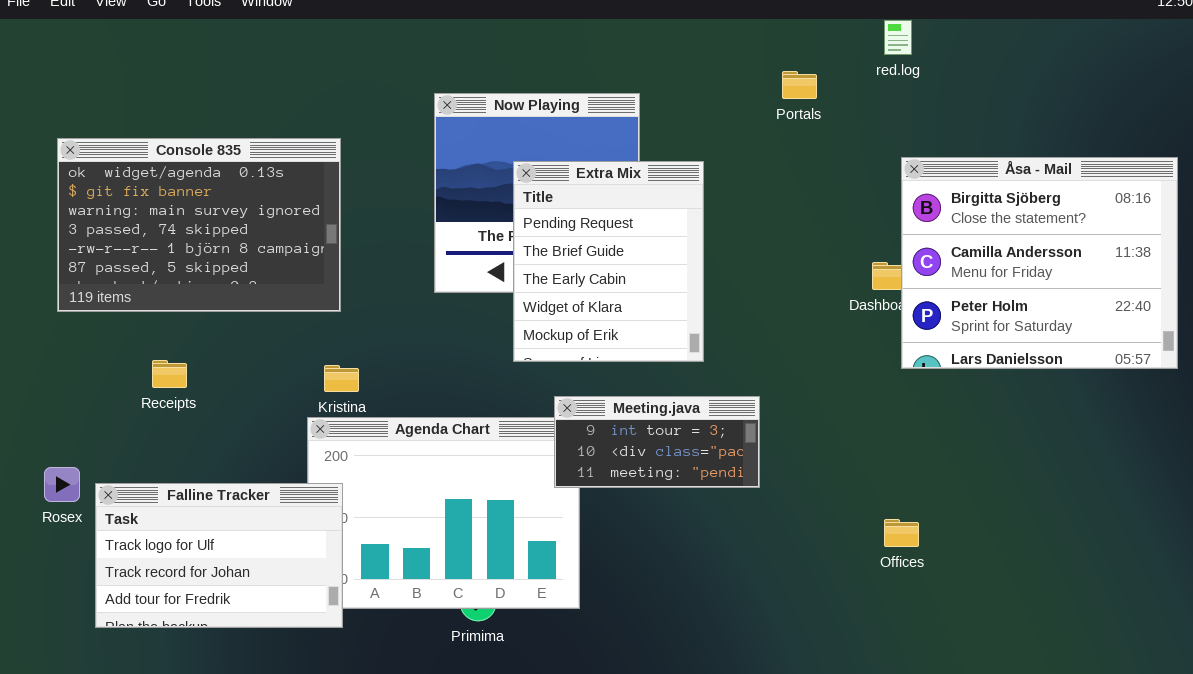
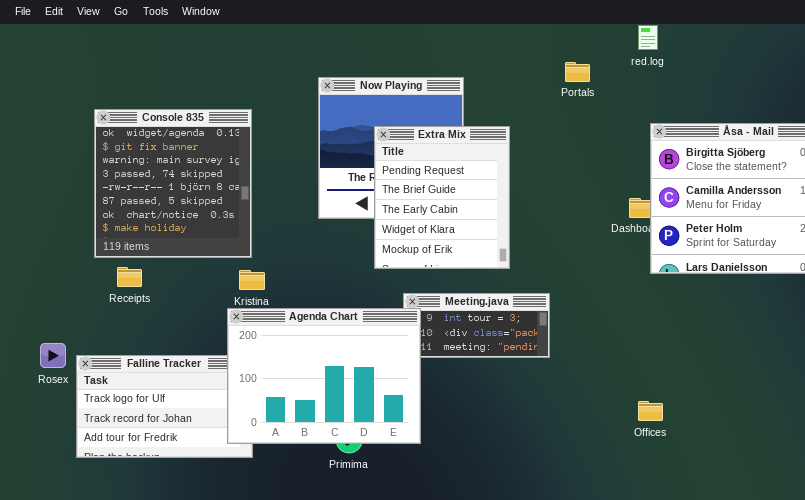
Console 835: [57,138,341,312] -> [94,109,252,258], resized
Agenda Chart: [307,417,580,609] -> [227,308,421,444], raised
Offices: [884,519,919,547] -> [638,401,663,421], moved

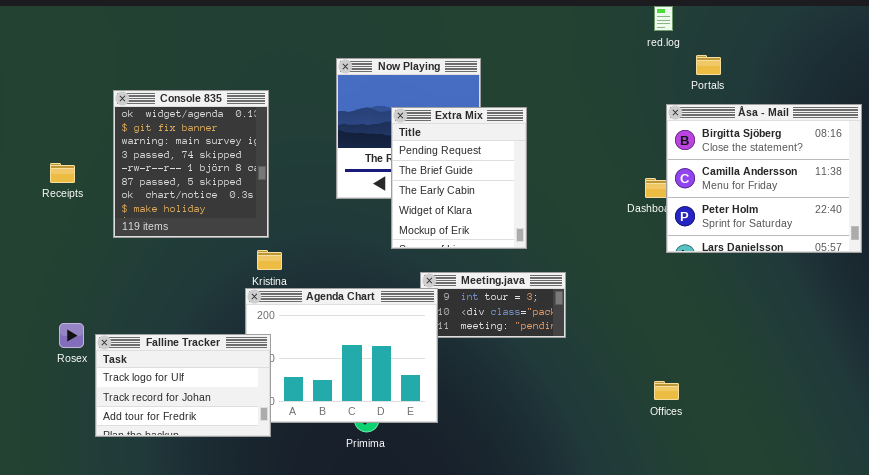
Portals: [565,62,590,82] -> [696,55,721,75], moved
Receipts: [117,267,142,287] -> [50,163,75,183], moved
Falline Tracker: [76,355,253,458] -> [95,334,271,437], raised

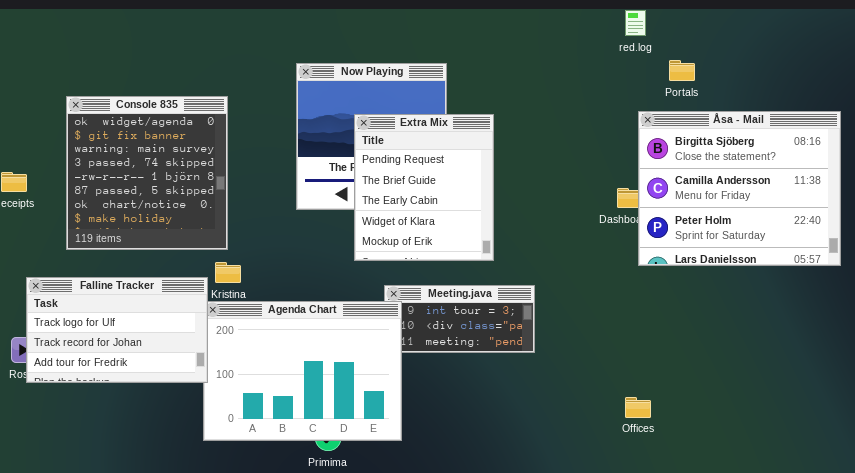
Falline Tracker: [95,334,271,437] -> [26,277,208,383], moved

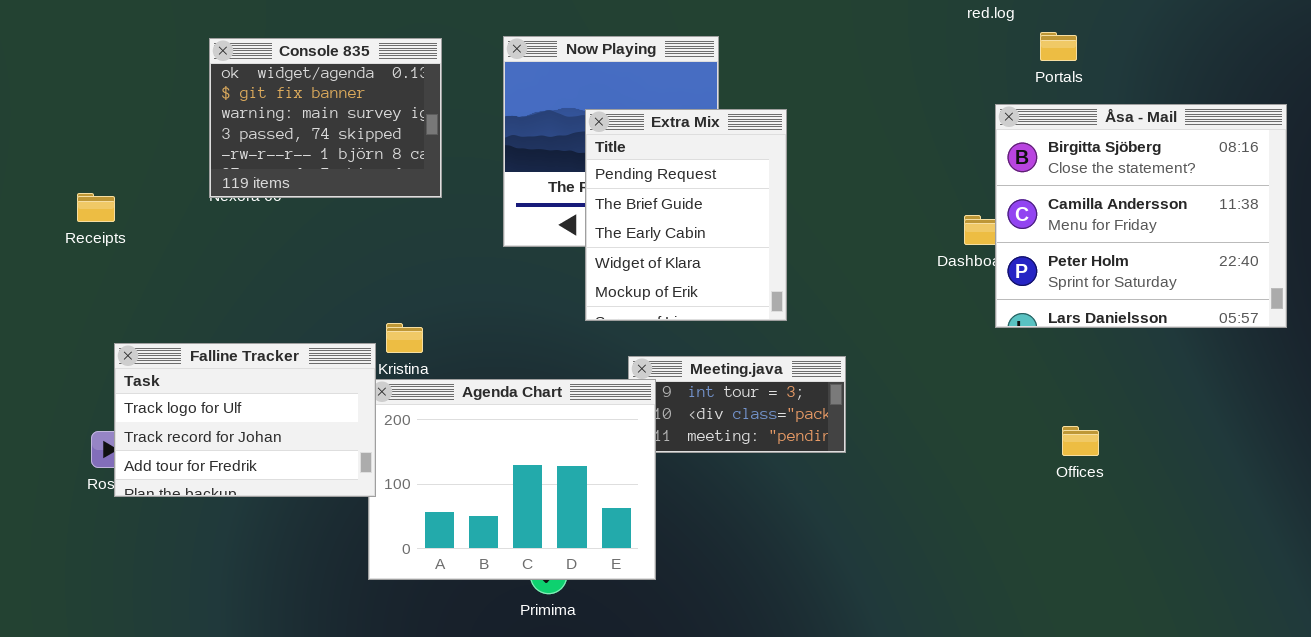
Console 835: [66,96,228,250] -> [209,38,442,198], moved, resized
Offices: [625,397,651,418] -> [1062,426,1099,456], moved

